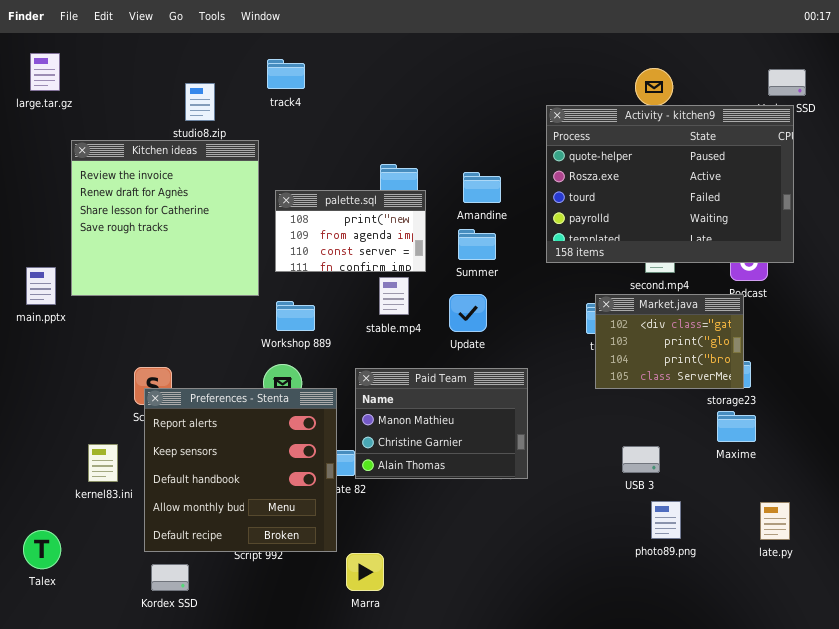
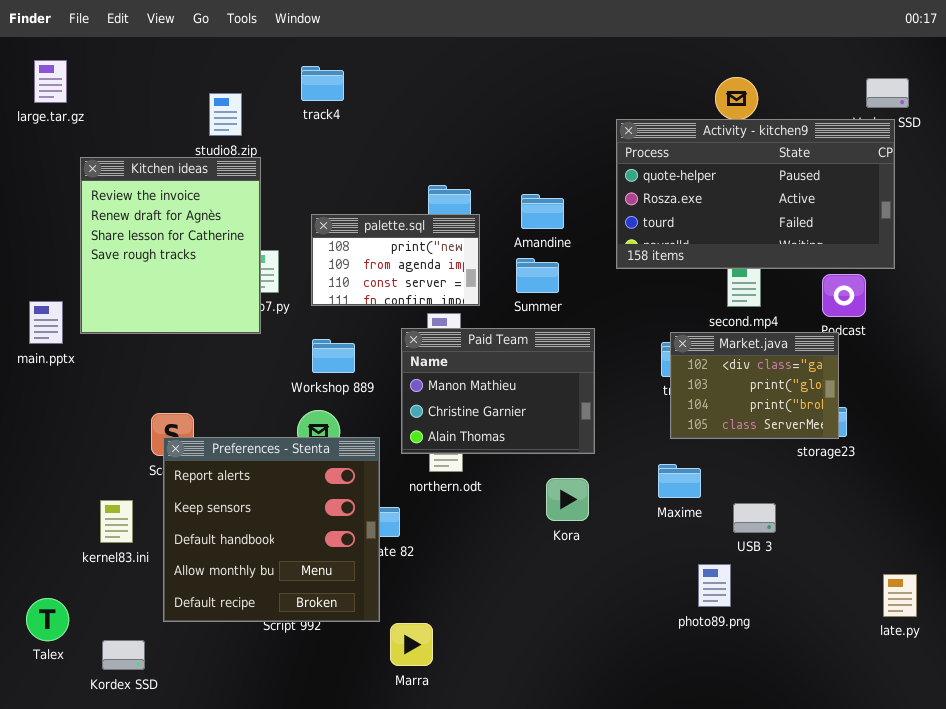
Activity - kitchen9: [546,105,794,263] -> [616,119,895,269], resized
Kitchen ideas: [71,140,259,296] -> [80,157,261,334], resized
Paid Team: [355,368,528,479] -> [401,328,595,454], moved
Maxime: [717,411,756,442] -> [658,464,701,498], moved
USB 3: [622,446,660,473] -> [733,503,776,533], moved
photo89.png: [651,501,681,539] -> [698,564,731,607], moved
late.py: [760,502,790,540] -> [883,574,917,617], moved
Kordex SSD: [151,564,189,591] -> [102,640,145,670], moved

